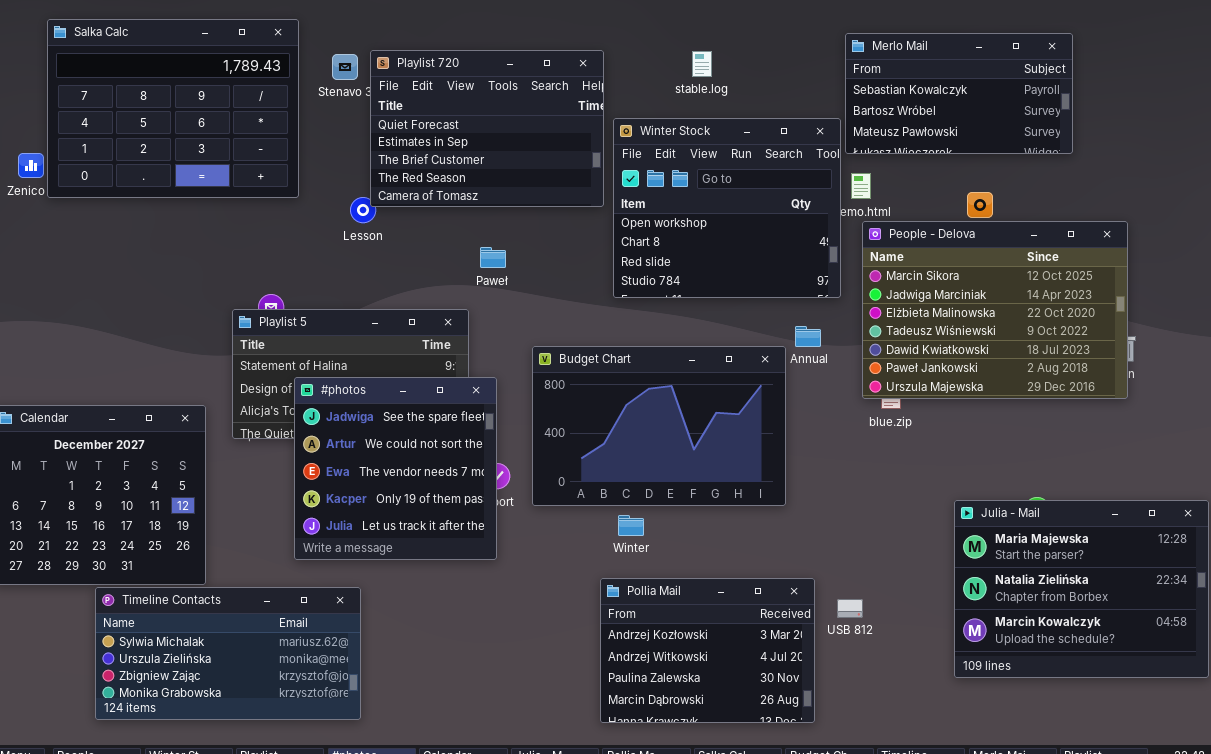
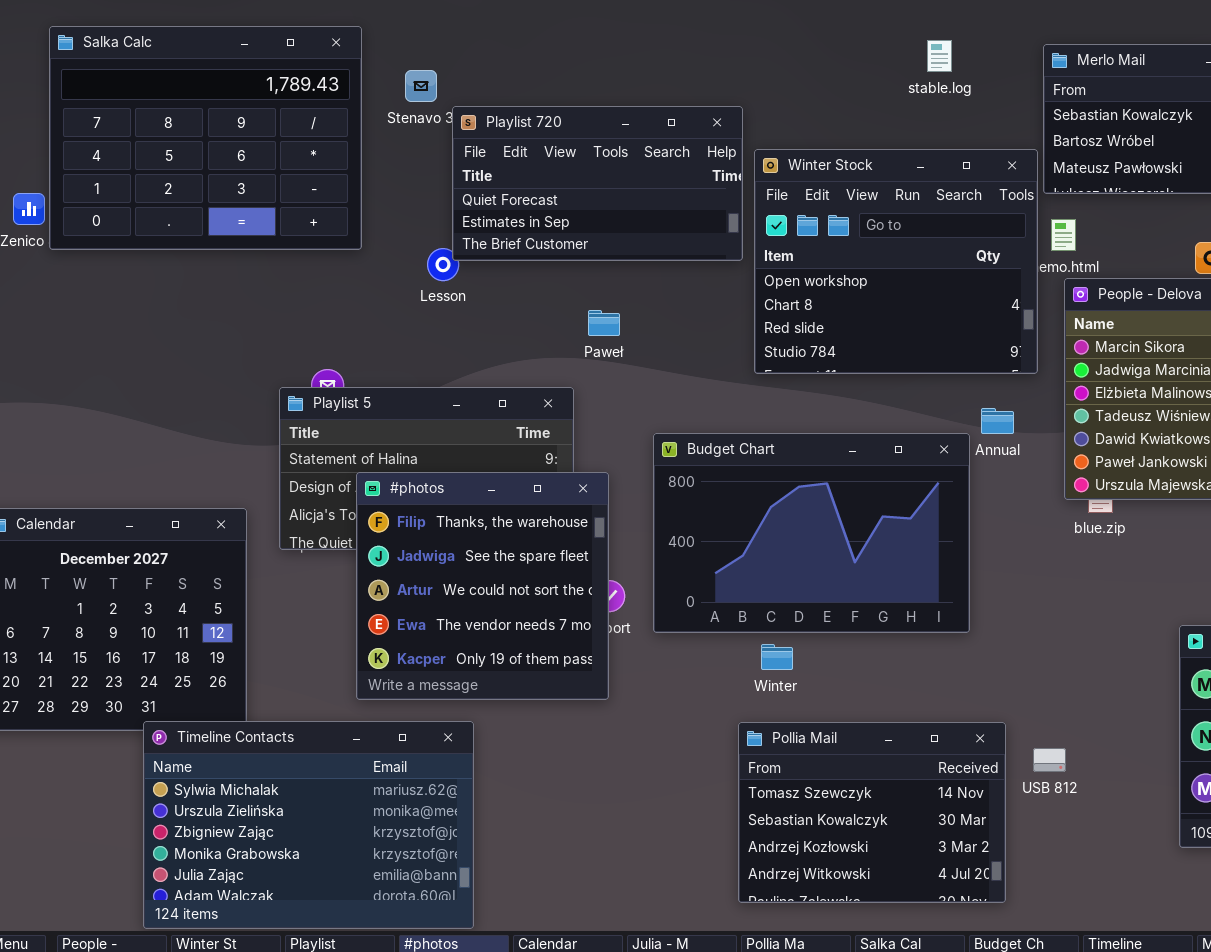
Playlist 720: [370,50,604,207] -> [452,106,743,261], resized
stable.log: [692,51,712,77] -> [927,40,952,72], moved
#photos: [294,377,497,560] -> [356,472,609,700], scrolled up 1 row
Pollia Mail: [600,578,815,723] -> [738,722,1006,903], scrolled up 2 rows
Timeline Contacts: [95,587,361,720] -> [143,721,474,929], moved, resized

